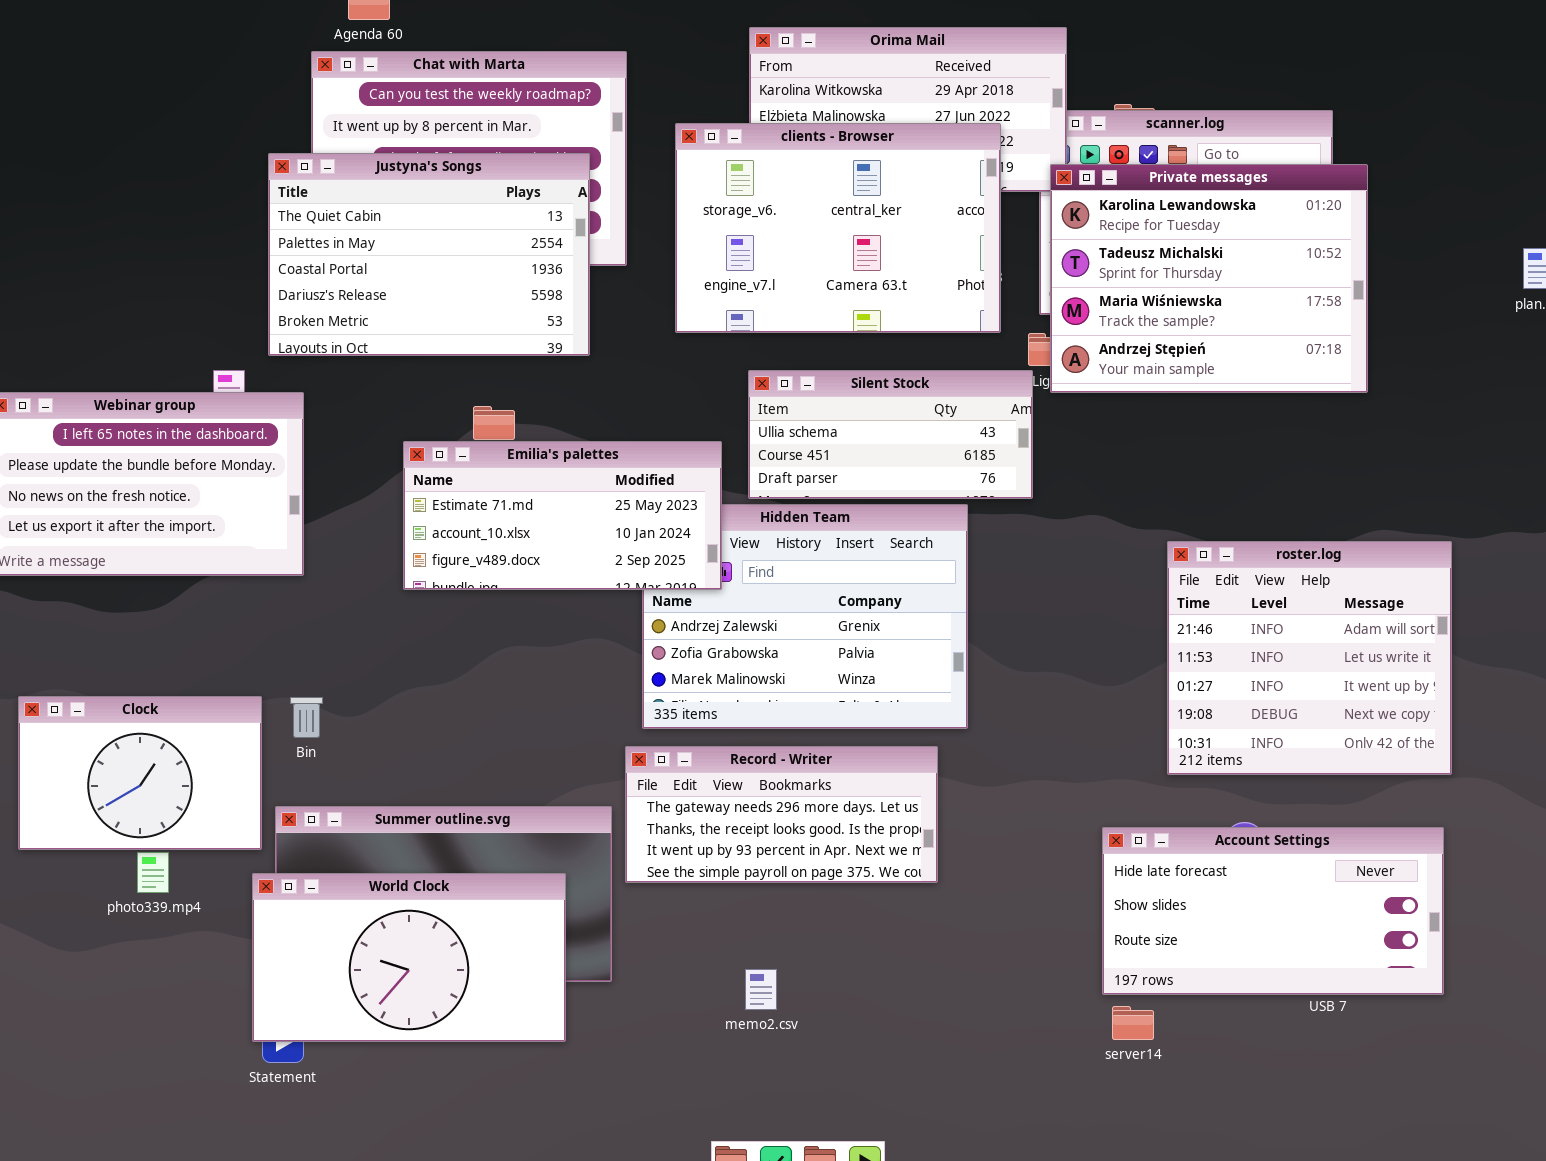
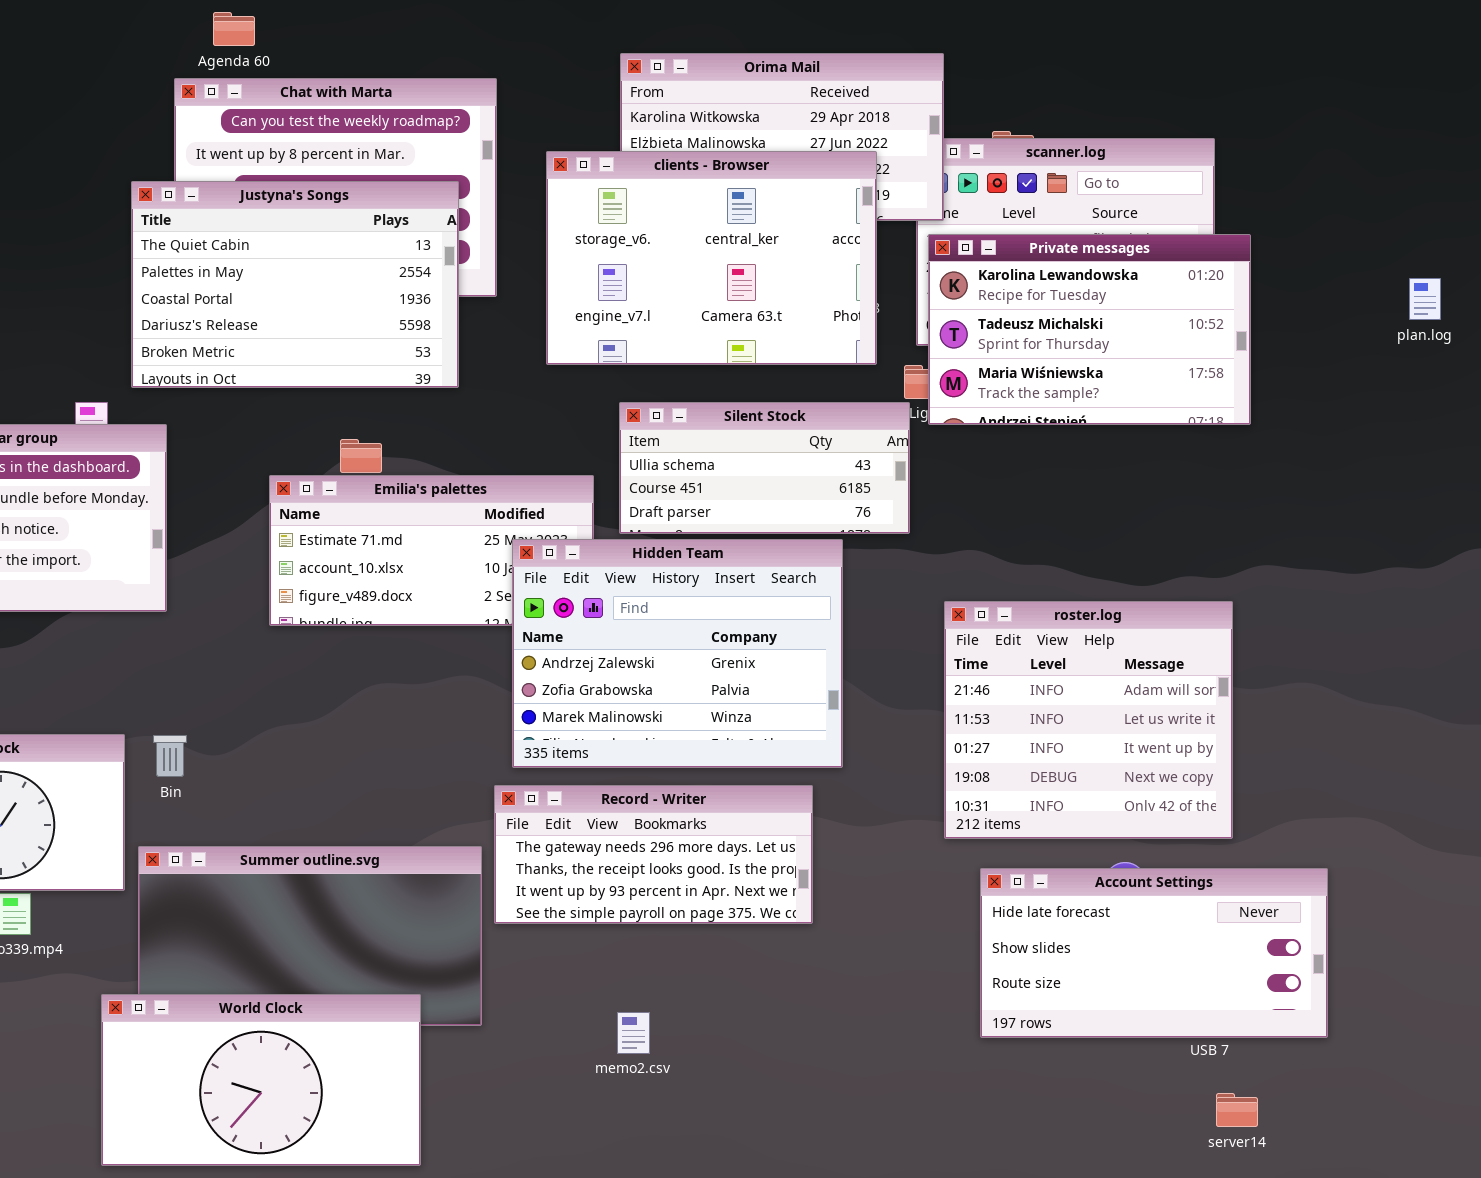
Private messages: [1050,164,1368,393] -> [928,234,1251,425], resized
Hidden Team: [642,504,968,729] -> [512,539,843,768], raised
roster.log: [1167,541,1452,775] -> [944,601,1233,839], moved
World Clock: [252,873,566,1042] -> [101,994,421,1166], moved
server14: [1112,1006,1154,1040] -> [1216,1093,1258,1127], moved

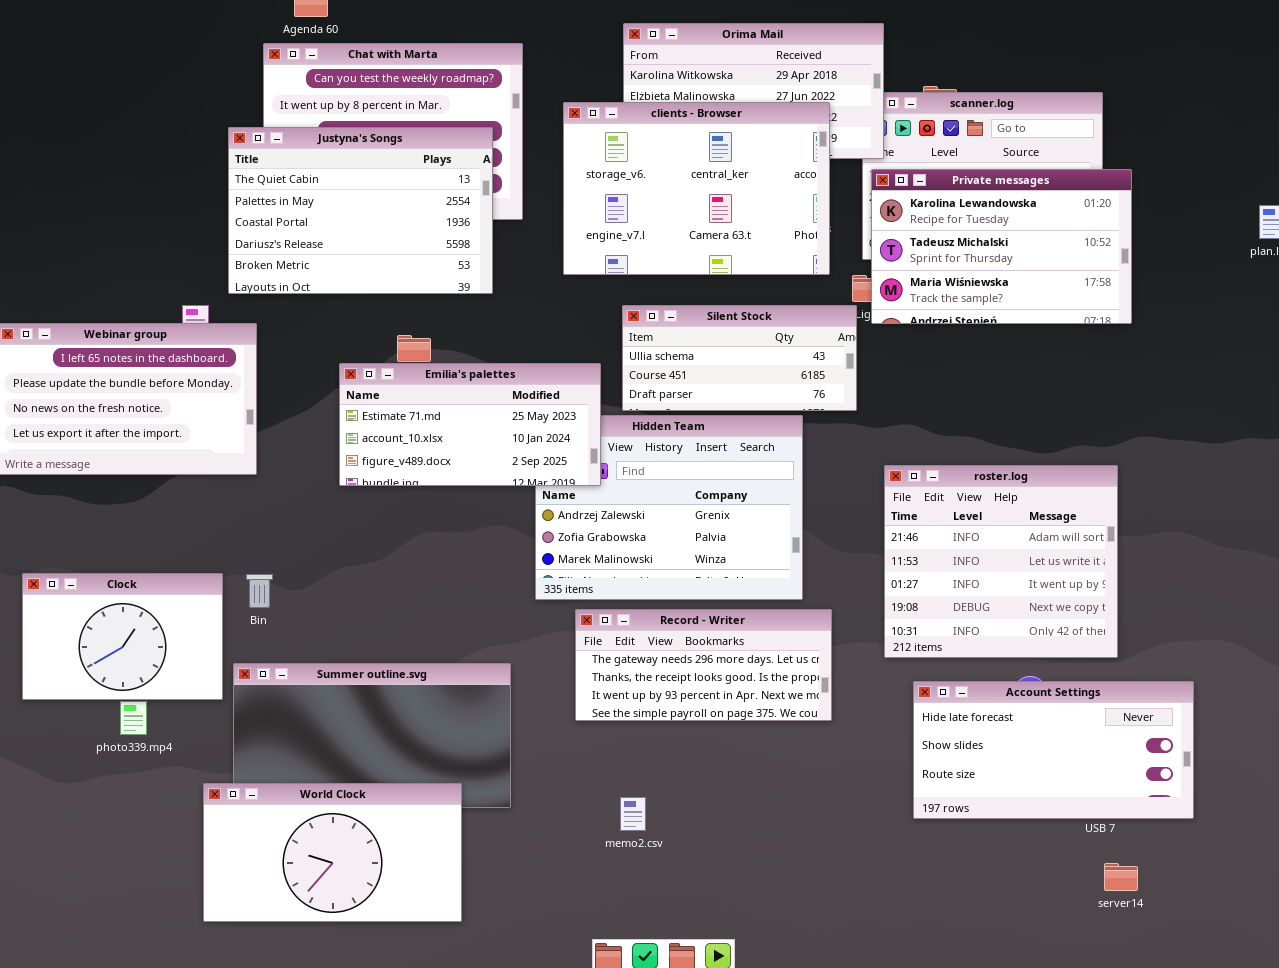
Emilia's palettes: [269,475,594,626] -> [339,363,601,486], raised
Record - Writer: [494,785,813,924] -> [575,609,832,721], moved

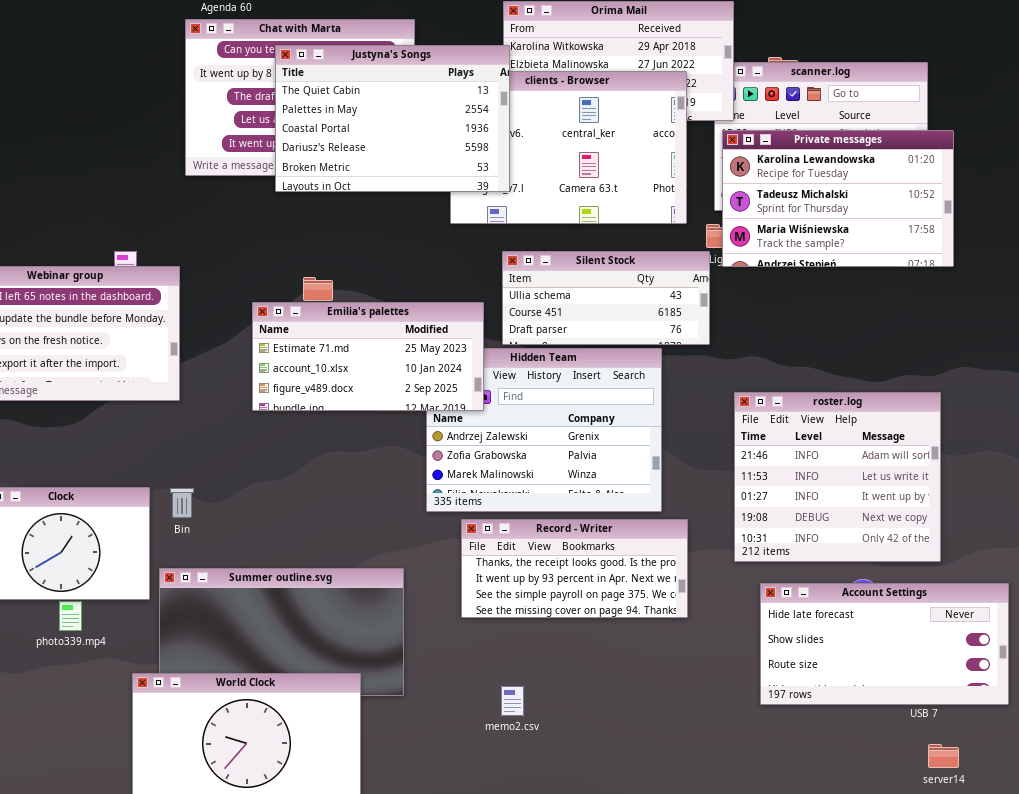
Justyna's Songs: [228,127,493,294] -> [275,45,510,192], moved
Record - Writer: [575,609,832,721] -> [461,519,688,618], scrolled down 1 row

